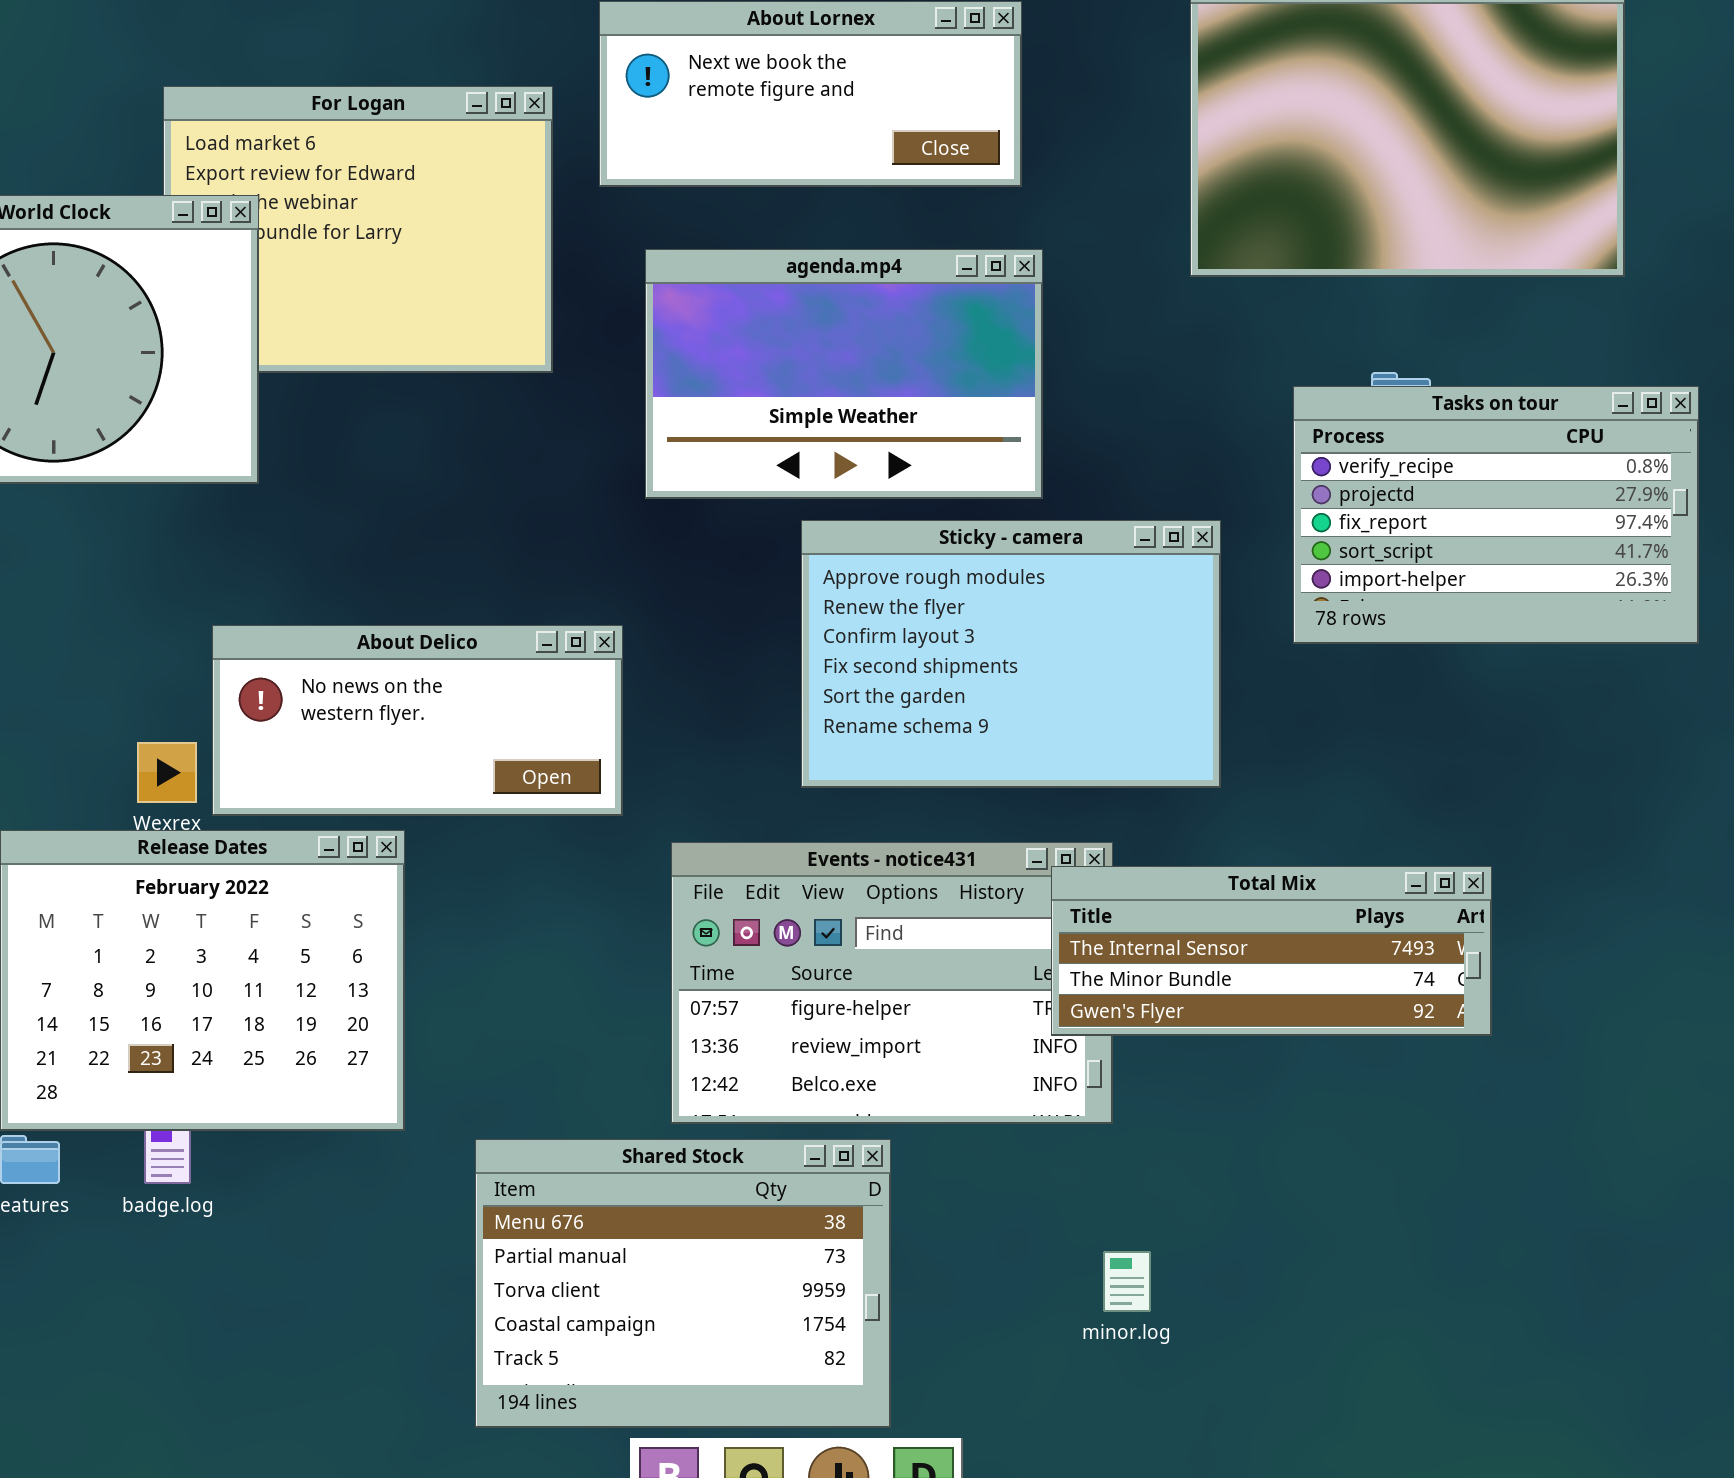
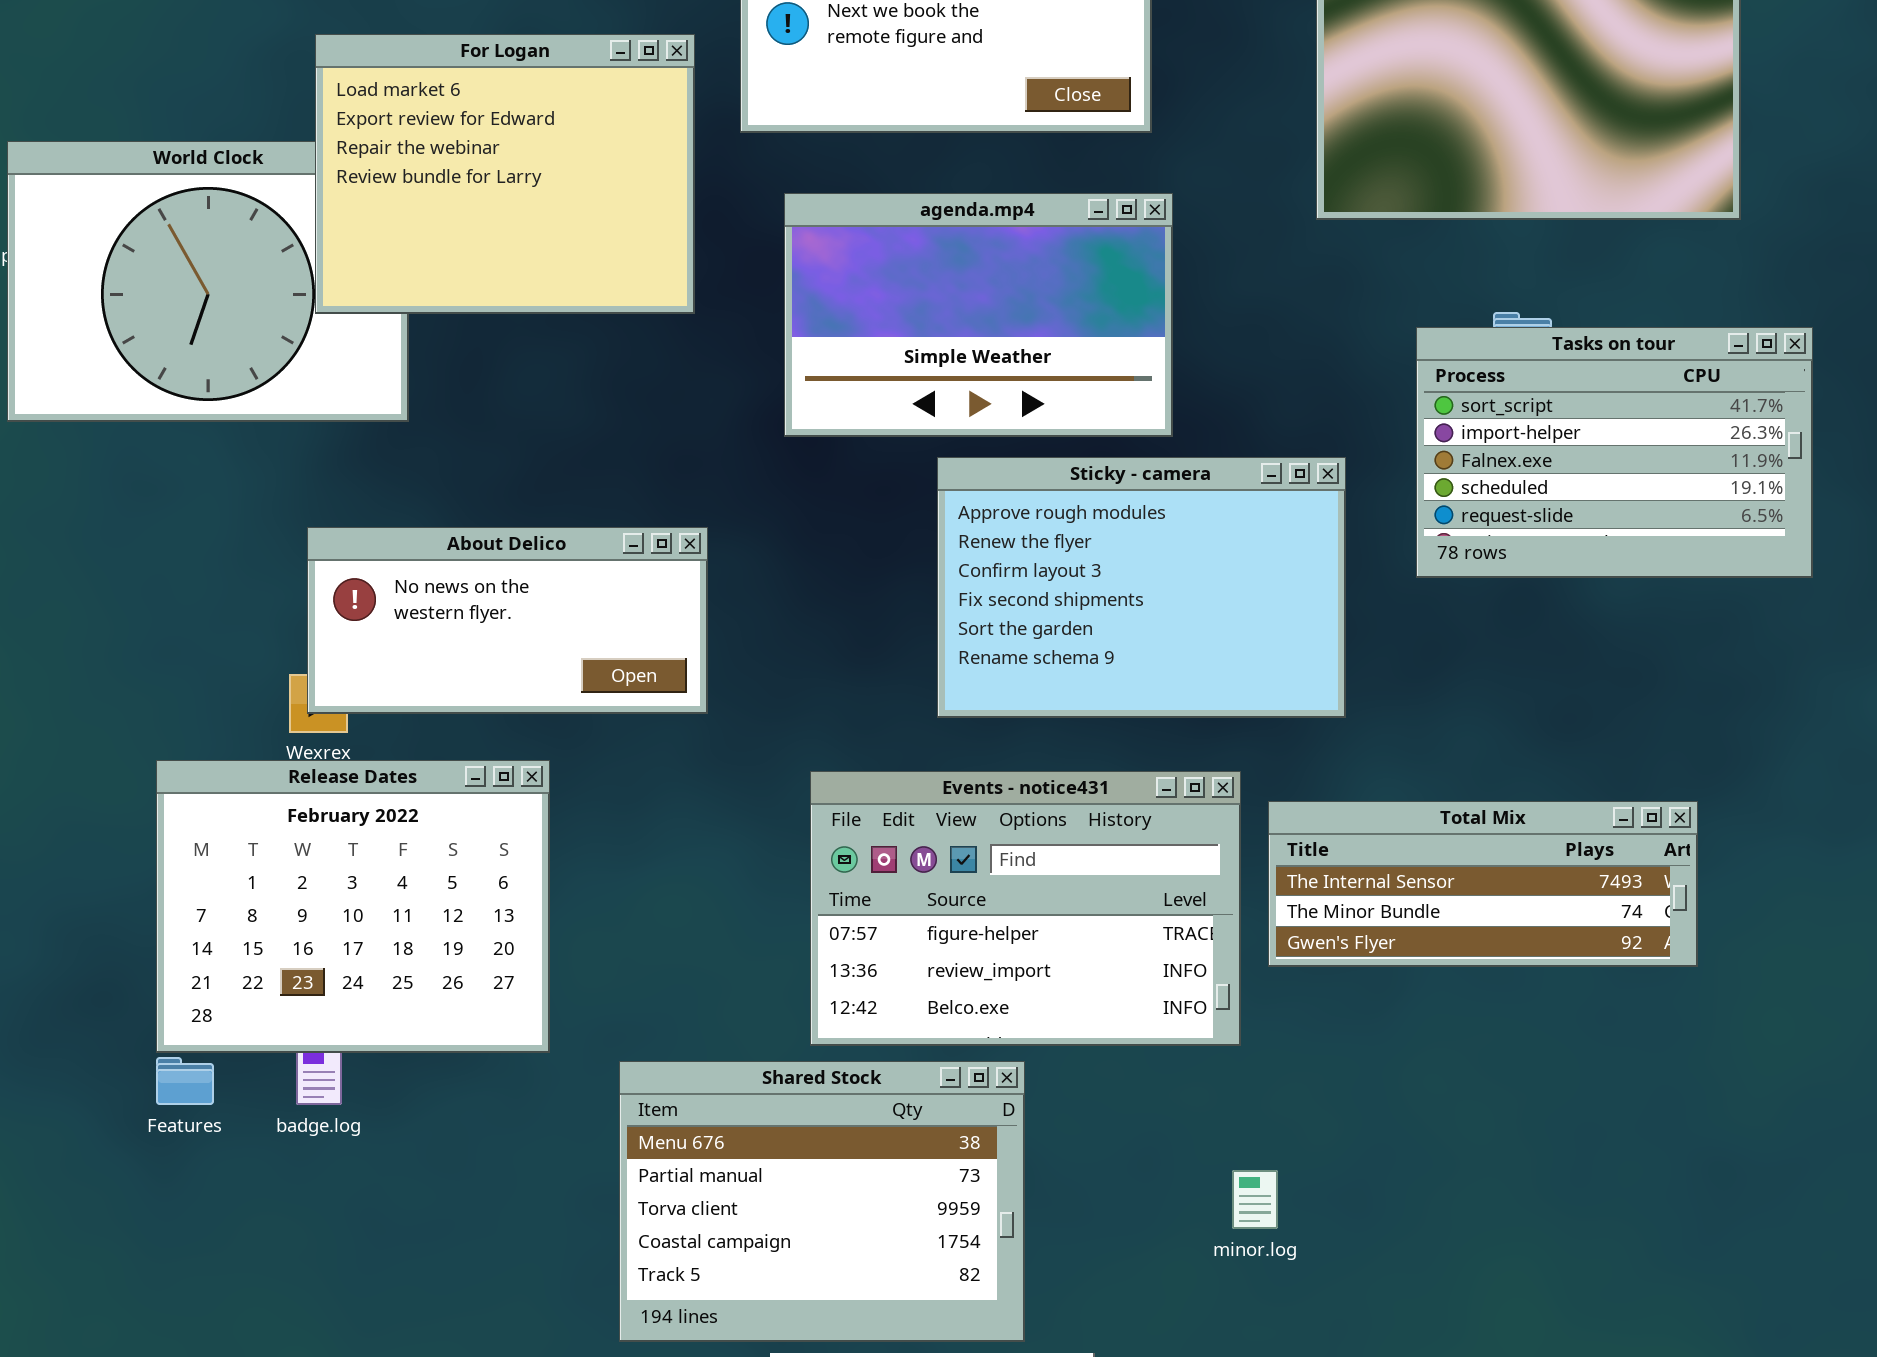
For Logan: [163,86,553,373] -> [315,34,695,314], raised
Tasks on tour: [1293,386,1699,644] -> [1416,327,1813,578], scrolled down 3 rows
About Delico: [212,625,623,816] -> [307,527,708,714], moved
Total Mix: [1051,866,1492,1036] -> [1268,801,1698,967], moved

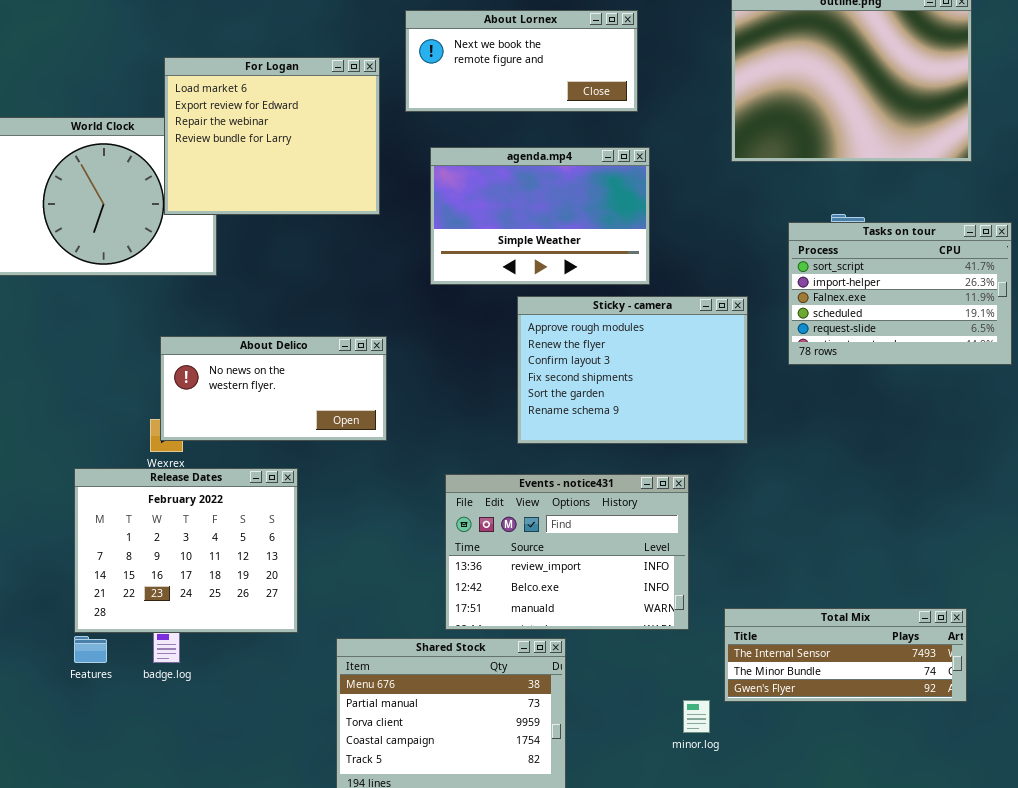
Events - notice431: [810,771,1241,1046] -> [445,474,689,630], scrolled down 1 row
Total Mix: [1268,801,1698,967] -> [724,608,967,702], moved

